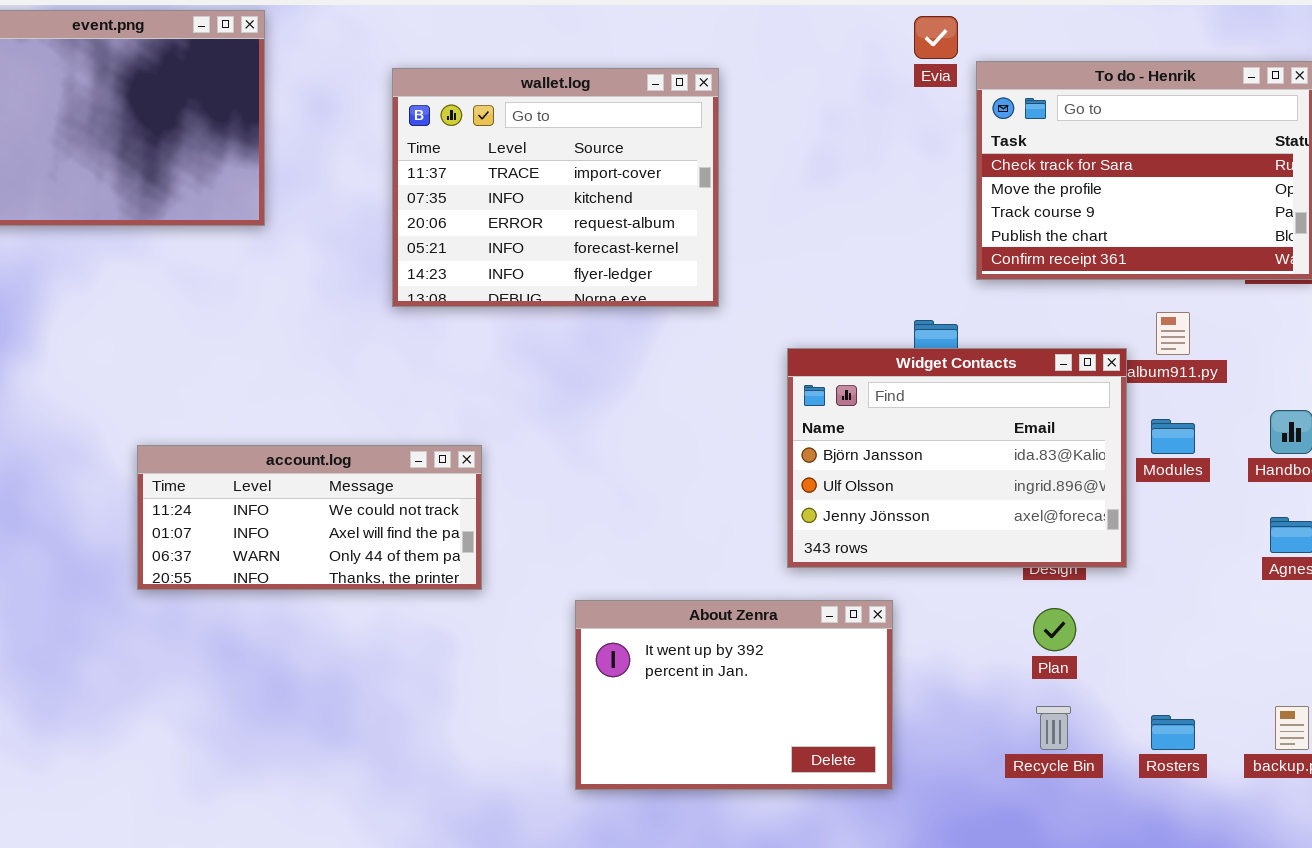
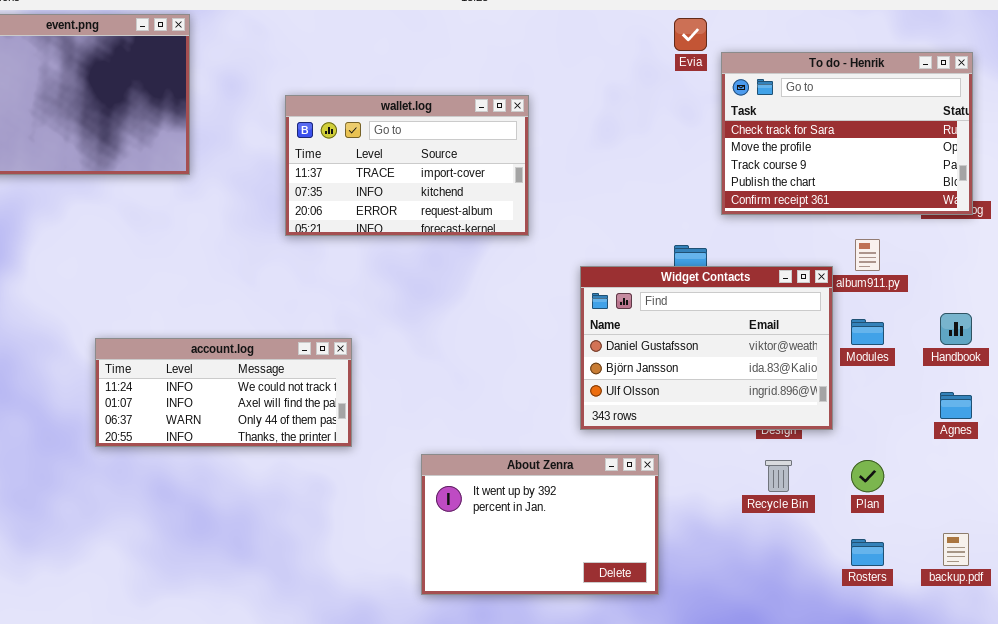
wallet.log: [392,68,719,307] -> [285,95,529,236], resized
Widget Contacts: [787,348,1127,568] -> [580,266,833,430], scrolled up 1 row
Plan: [1033,608,1076,651] -> [851,460,884,492], moved
Recycle Bin: [1036,706,1071,750] -> [765,460,792,492], moved

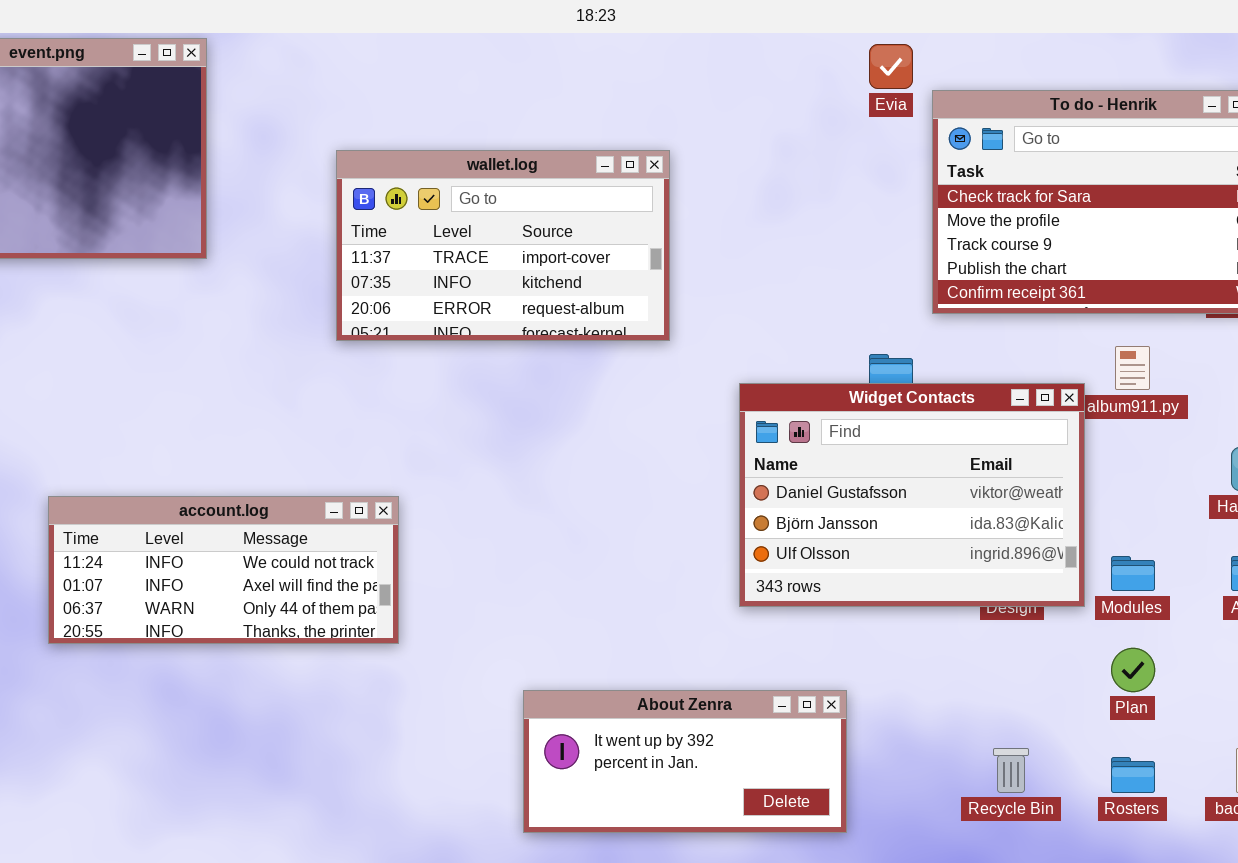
Modules: [851,319,884,345] -> [1111,556,1155,591], moved
account.log: [95,338,352,447] -> [48,496,399,644], moved
About Zenra: [421,454,659,595] -> [523,690,847,833], resized
Recycle Bin: [765,460,792,492] -> [993,748,1029,793], moved

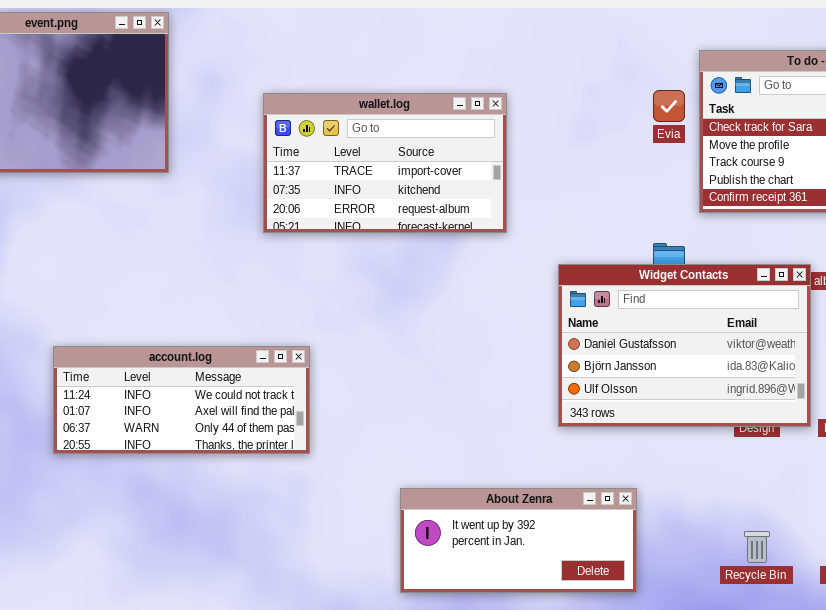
Evia: [869,44,913,89] -> [653,90,685,122], moved

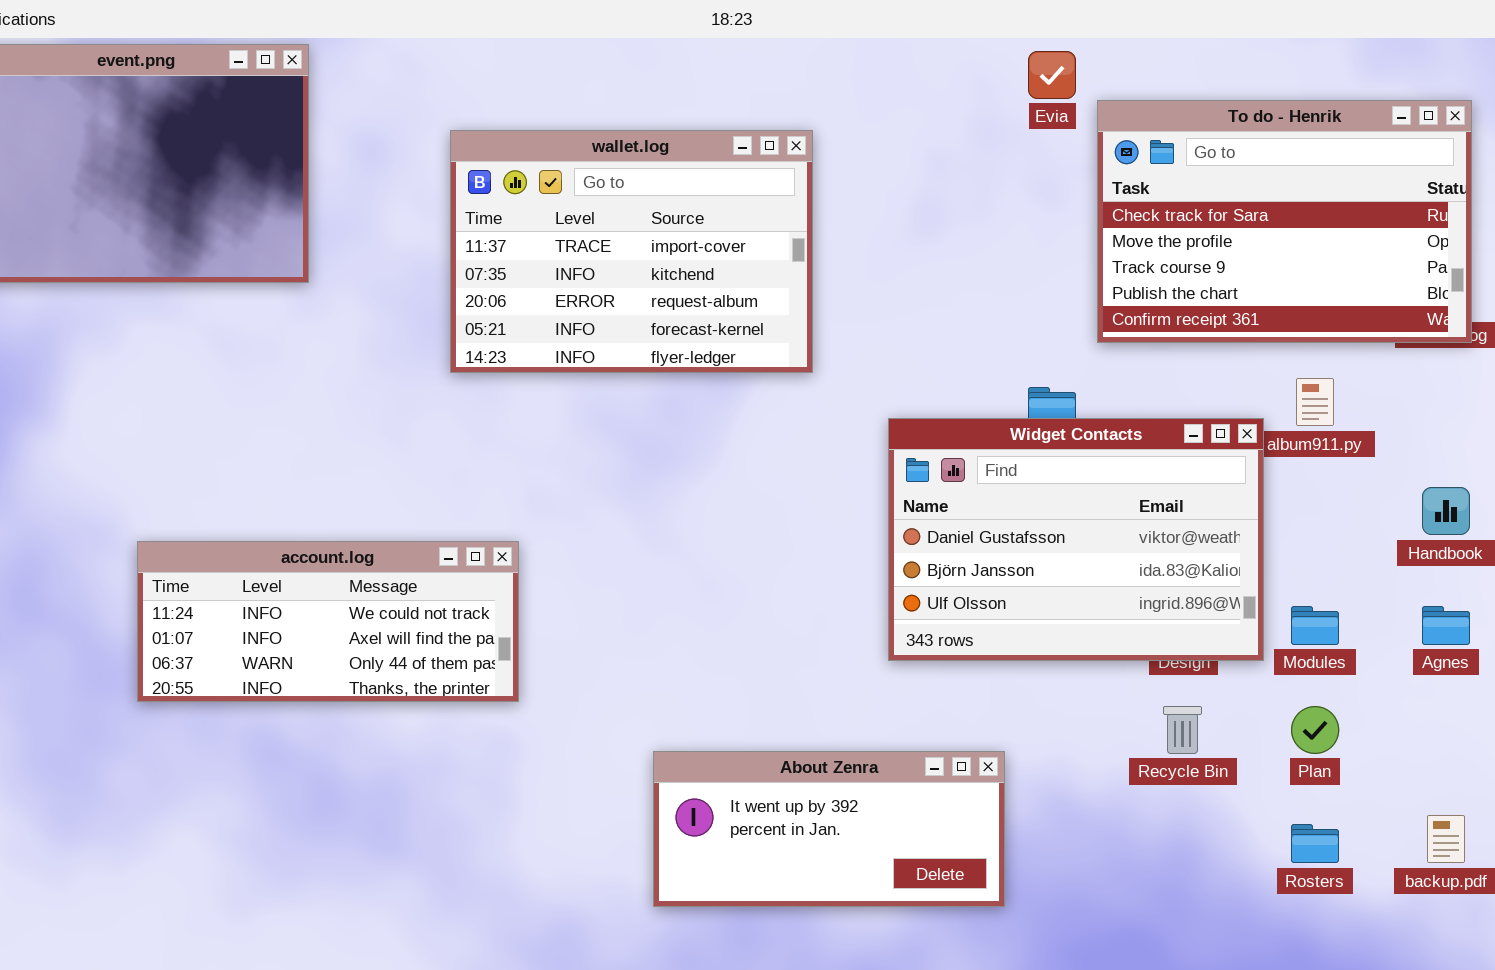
Evia: [653,90,685,122] -> [1028,51,1076,99], moved
wallet.log: [263,93,507,233] -> [450,130,813,373], resized
Recycle Bin: [744,531,770,563] -> [1163,706,1202,754], moved

